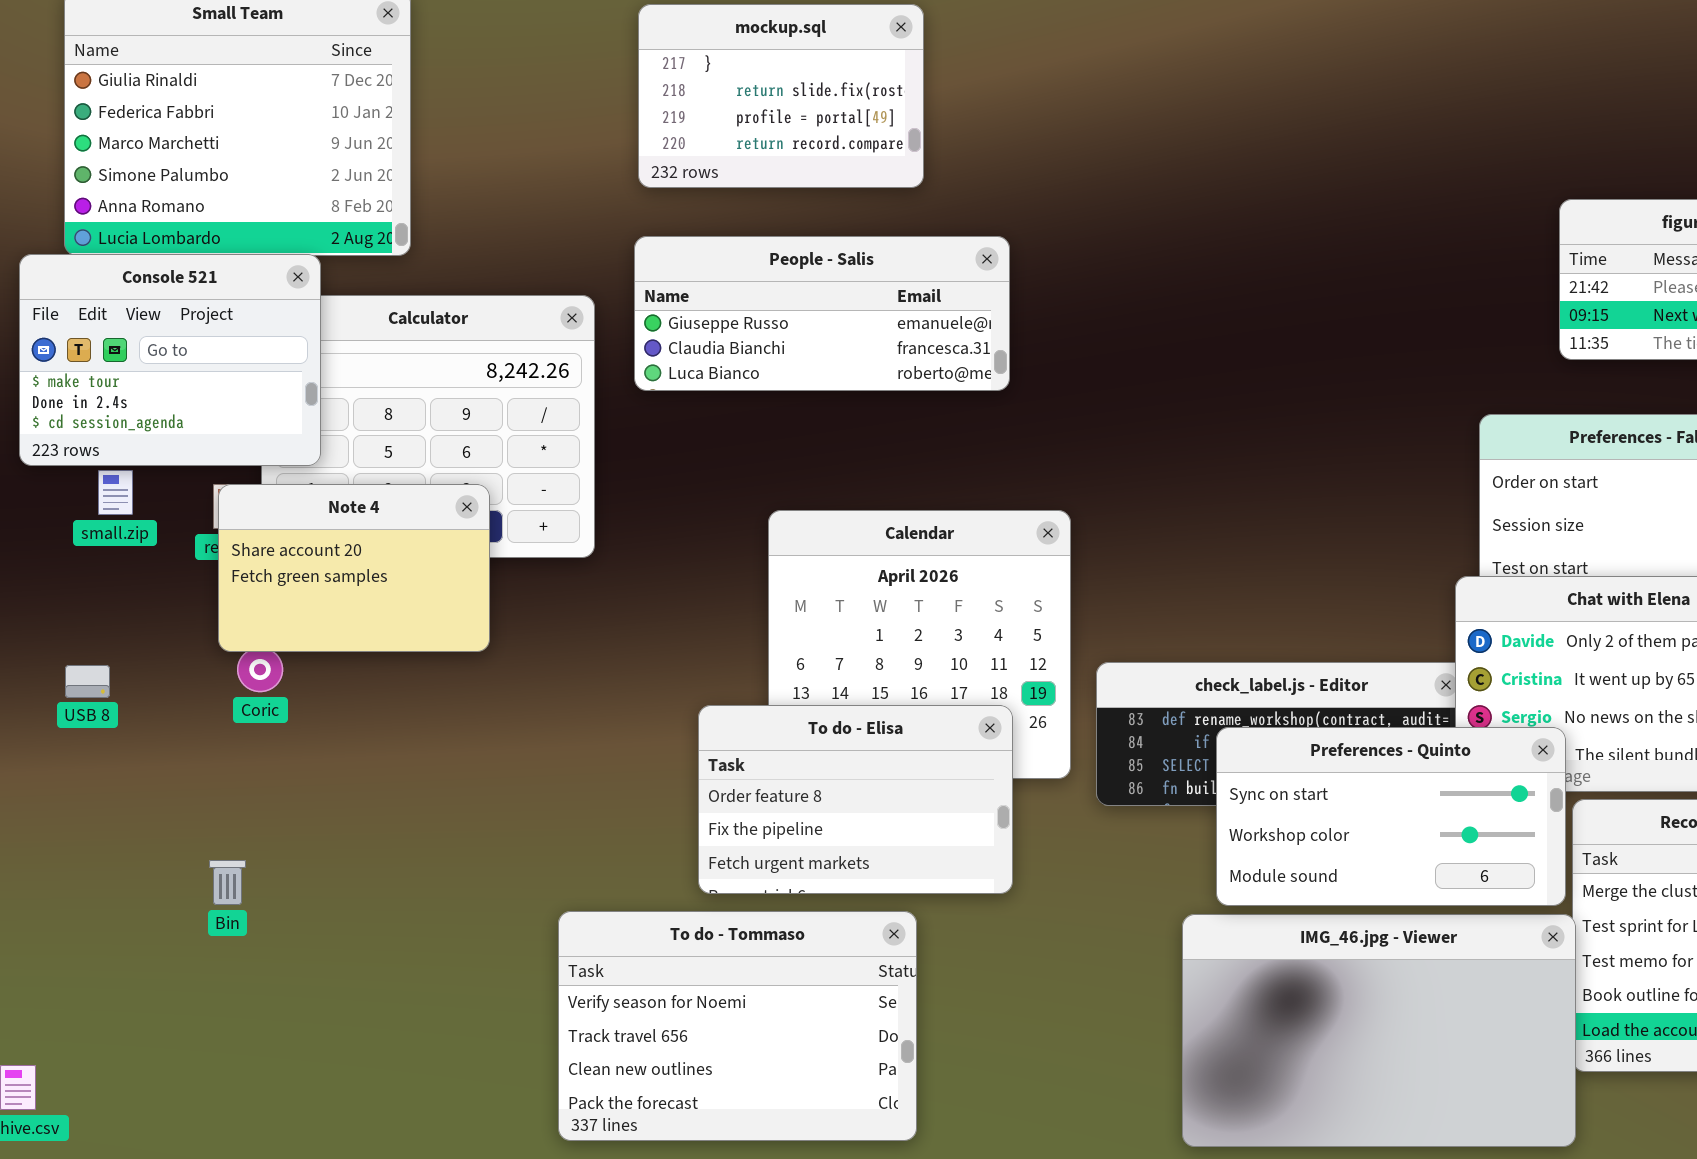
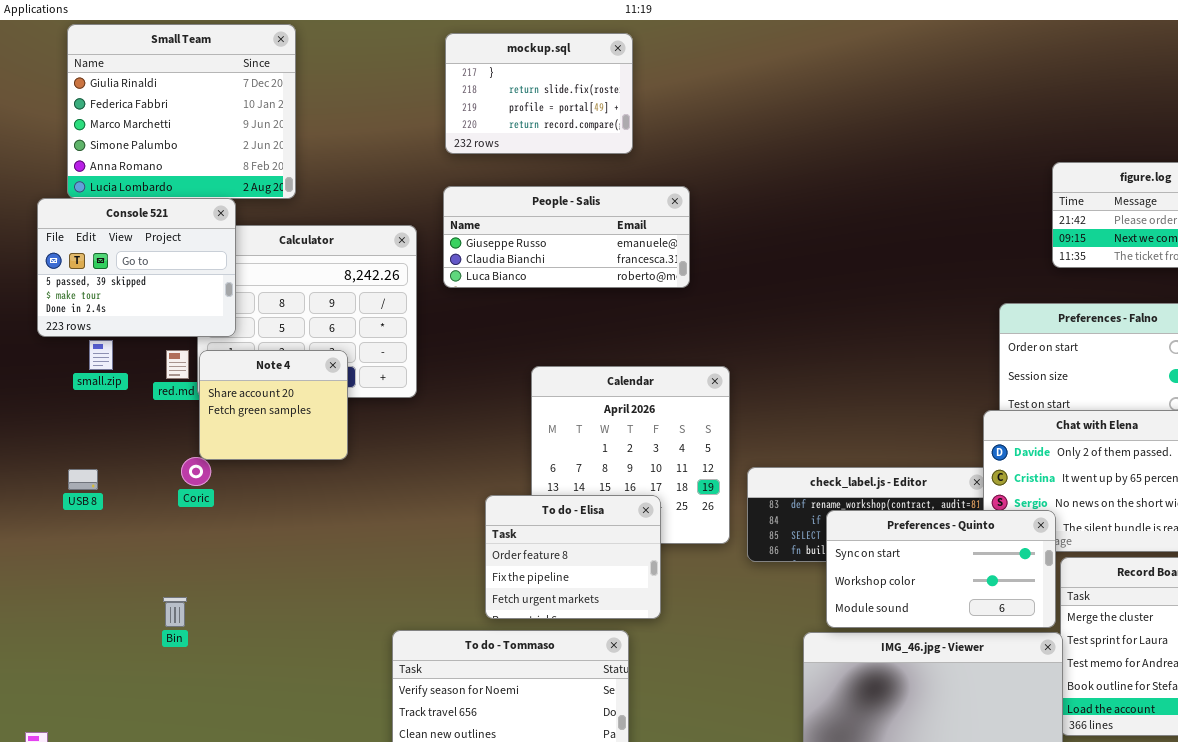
Console 521: [19,254,321,466] -> [37,198,236,337], scrolled up 1 row
Note 4: [218,484,490,652] -> [199,350,348,460], resized
To do - Elisa: [698,705,1013,894] -> [485,495,661,619], resized

